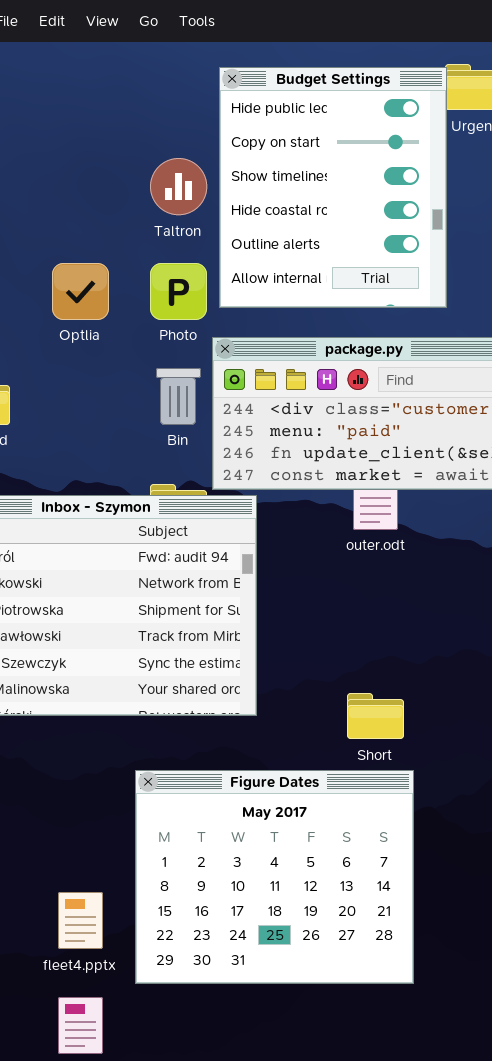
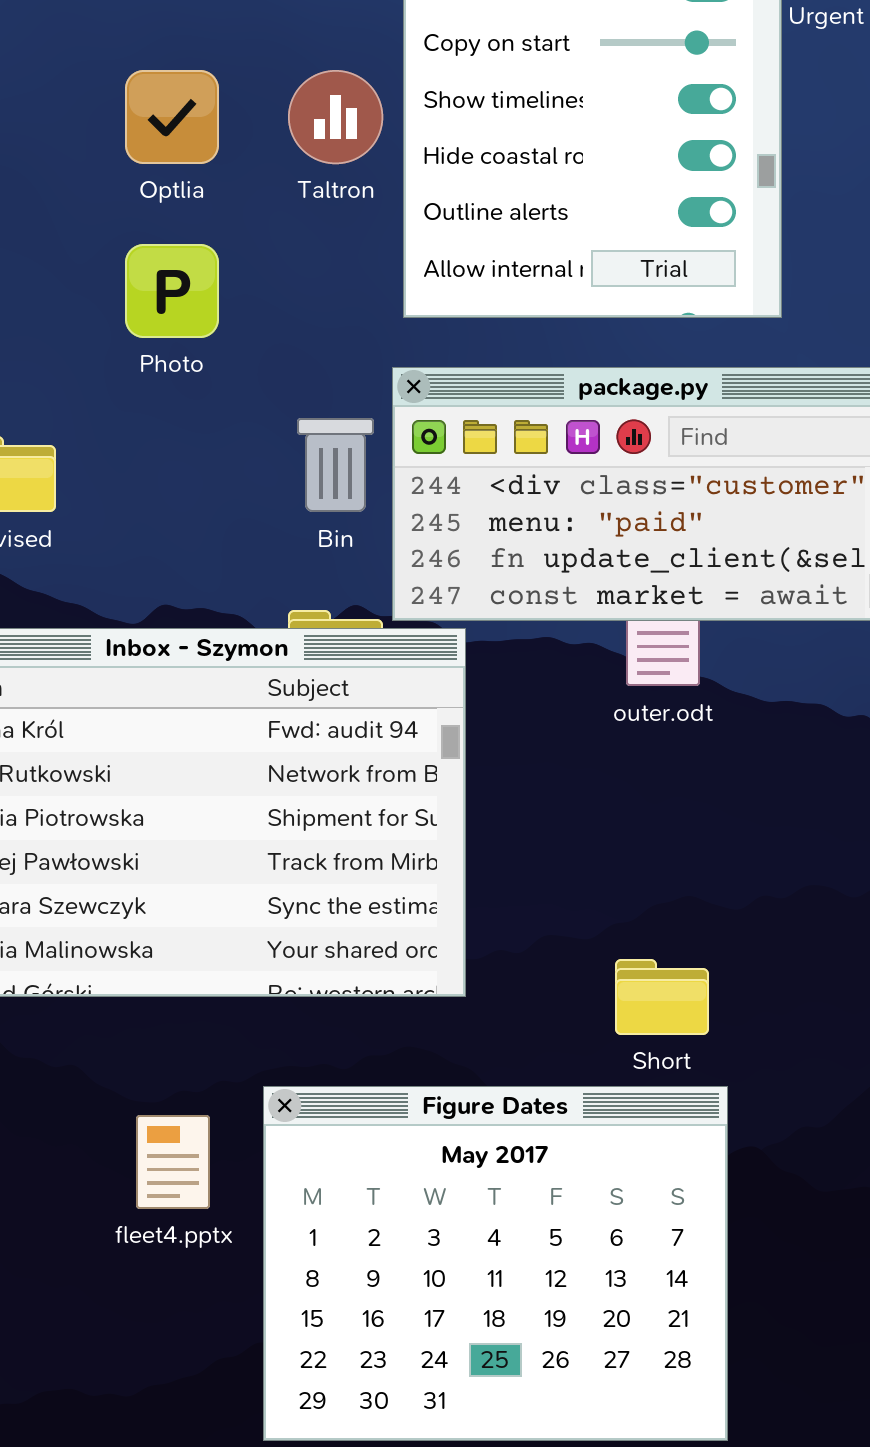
Optlia: [52,263,109,320] -> [125,70,219,164], moved
Photo: [150,263,207,320] -> [125,244,219,338], moved
fleet4.pptx: [58,892,103,949] -> [136,1115,210,1209], moved

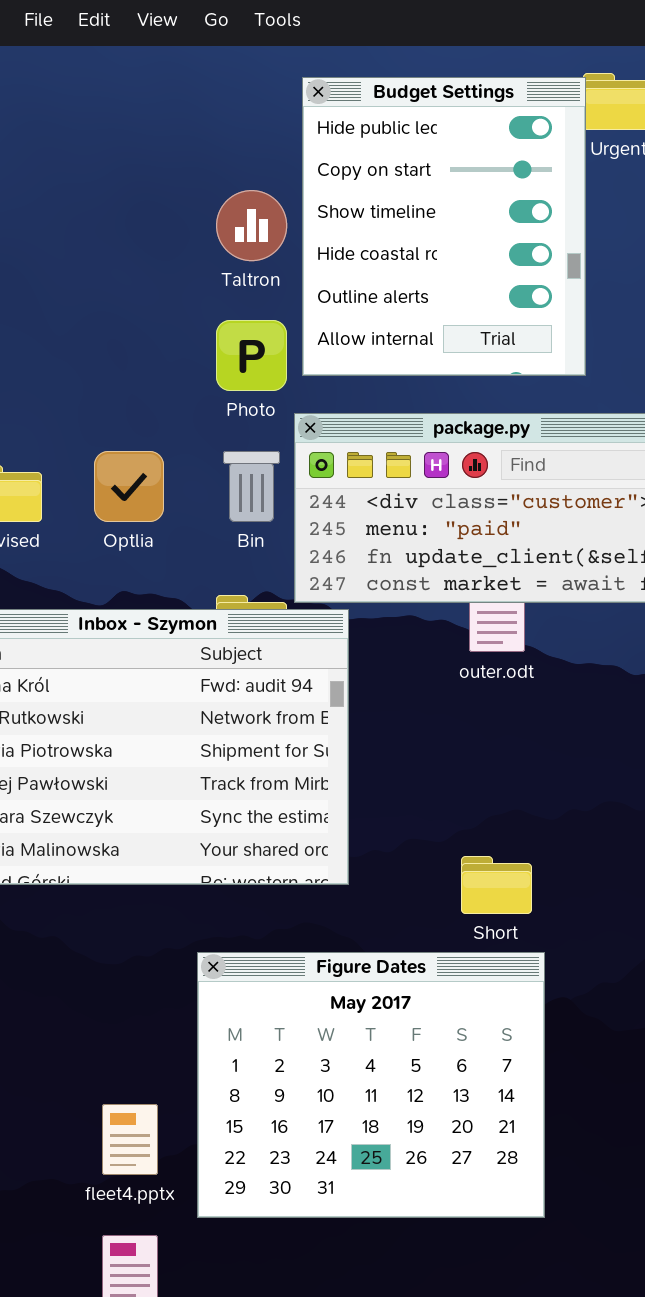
Optlia: [125,70,219,164] -> [94,451,164,522], moved
Photo: [125,244,219,338] -> [216,320,287,391], moved
fleet4.pptx: [136,1115,210,1209] -> [102,1104,158,1175], moved

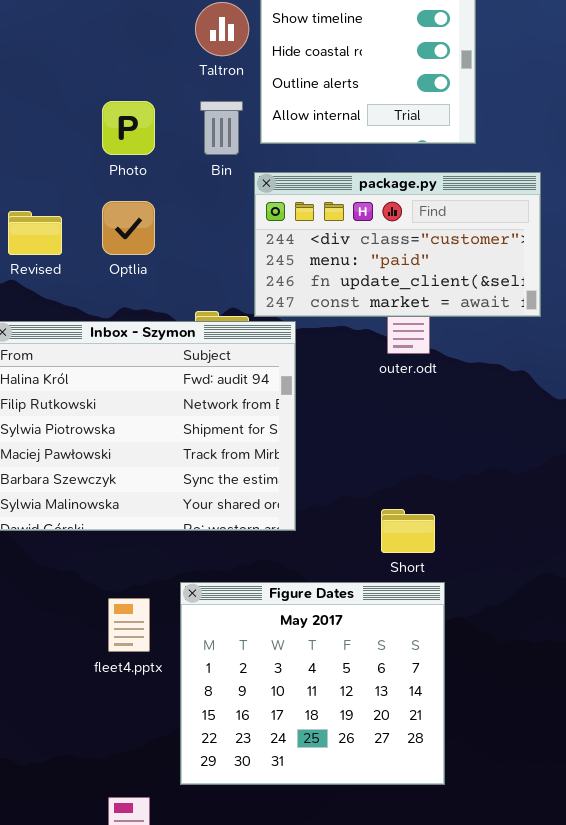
Photo: [216,320,287,391] -> [102,101,155,155], moved
Bin: [223,451,280,522] -> [200,101,243,155], moved
fleet4.pptx: [102,1104,158,1175] -> [108,598,150,652], moved

